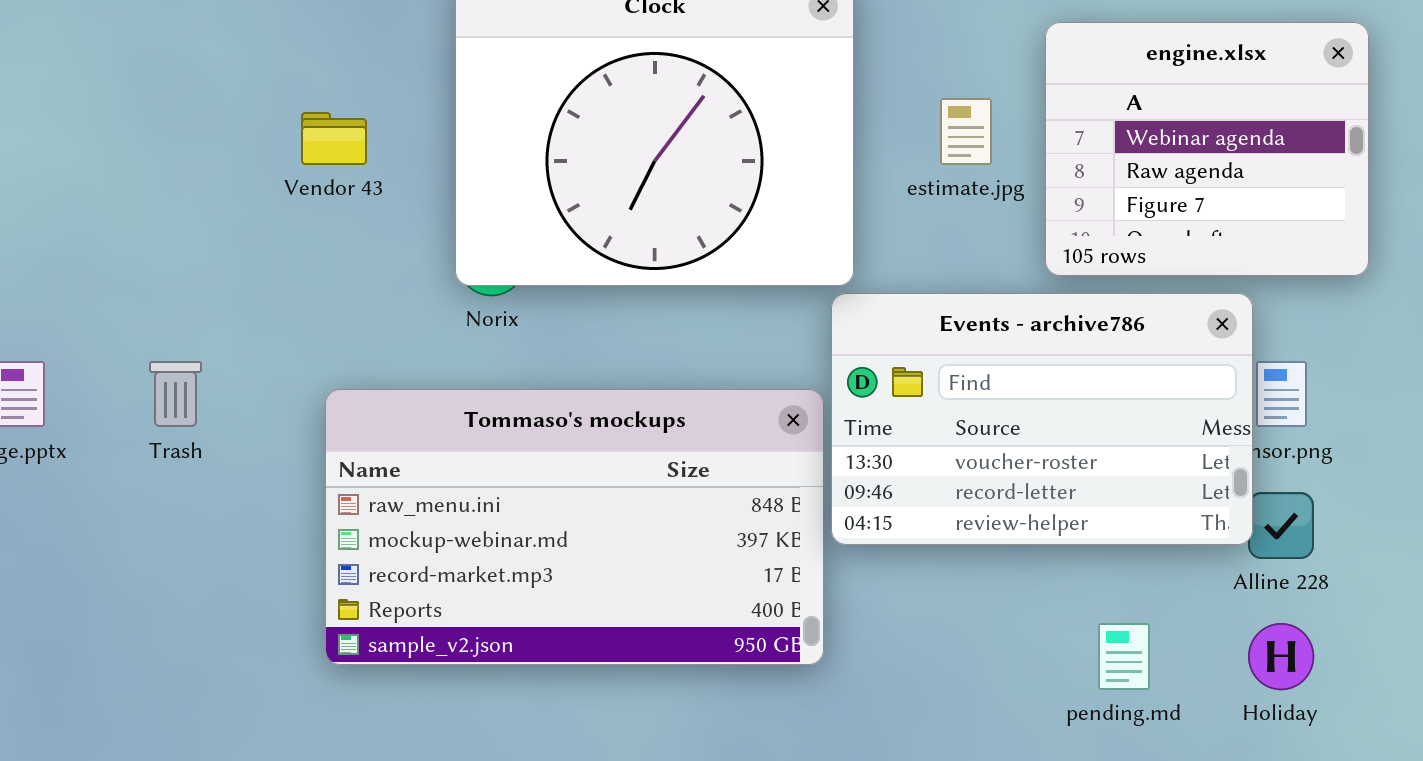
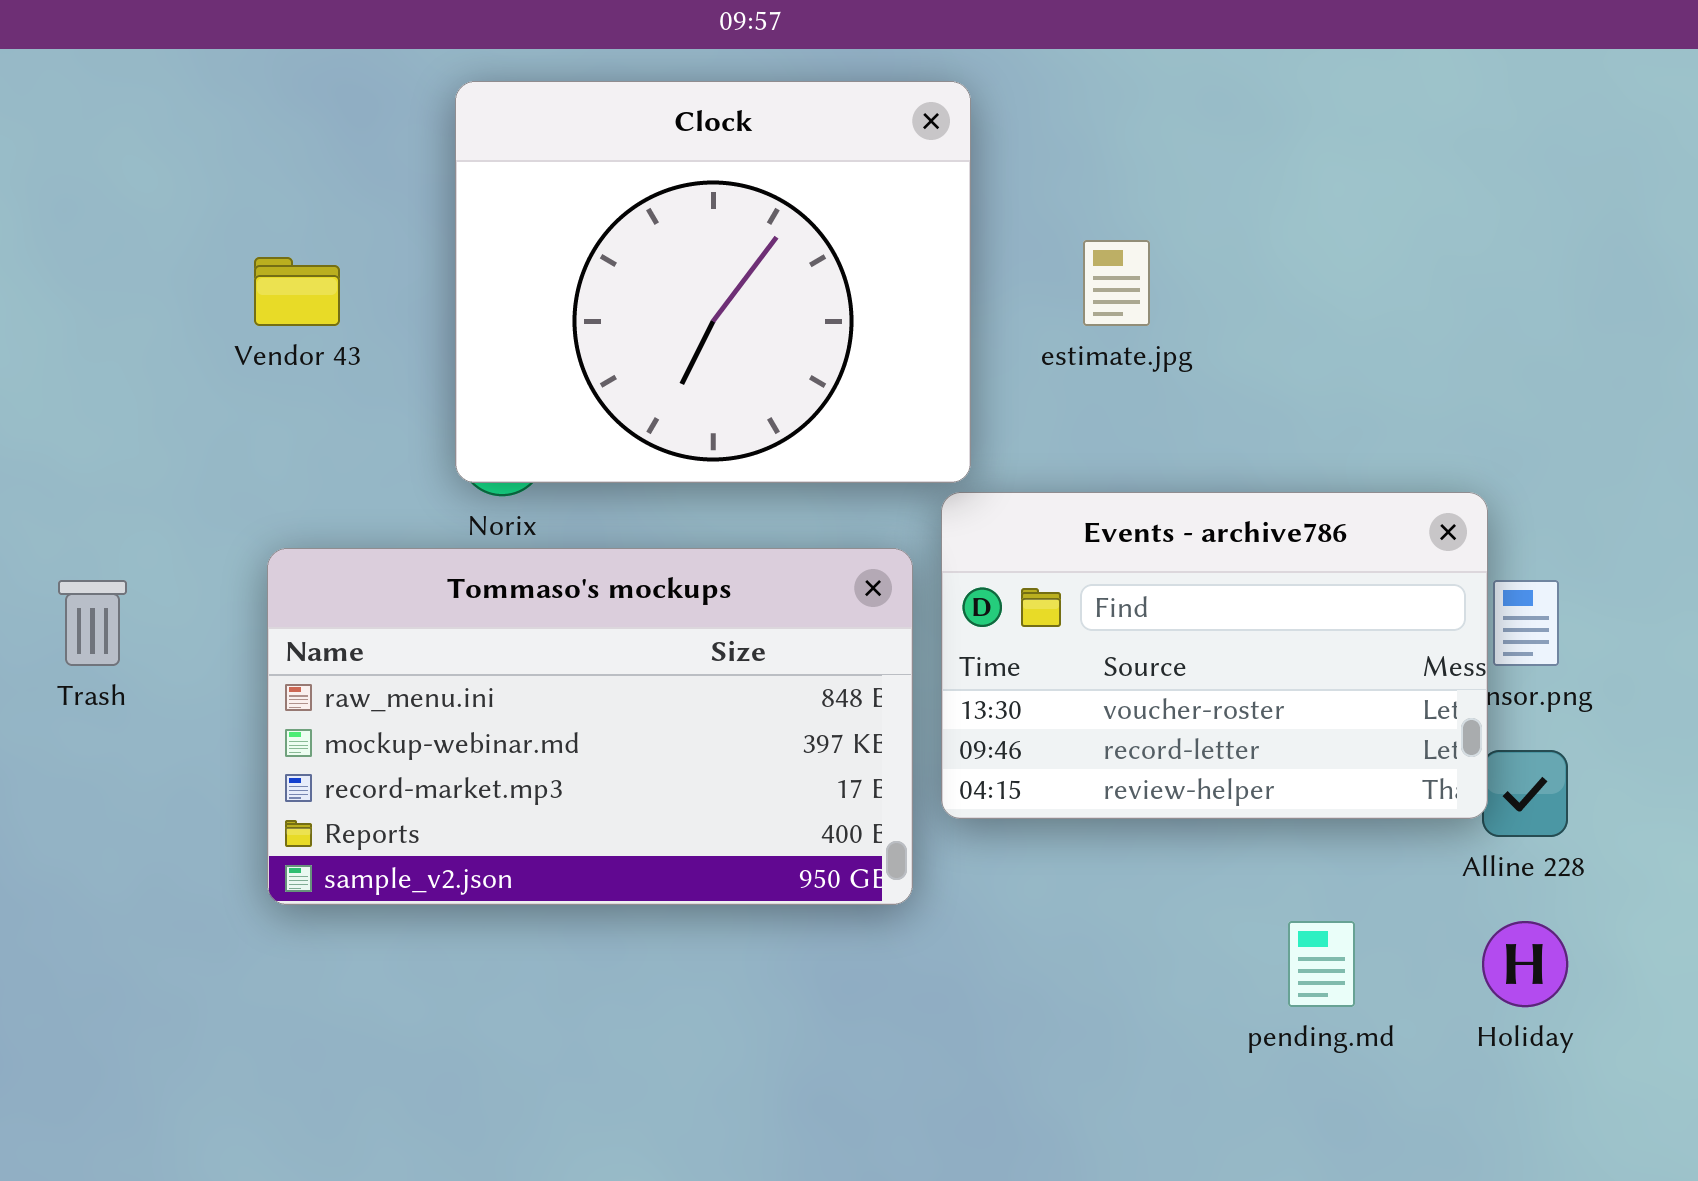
engine.xlsx: [1045,22,1369,276] -> none, closed
Tommaso's mockups: [325,389,824,665] -> [267,548,913,905], moved

